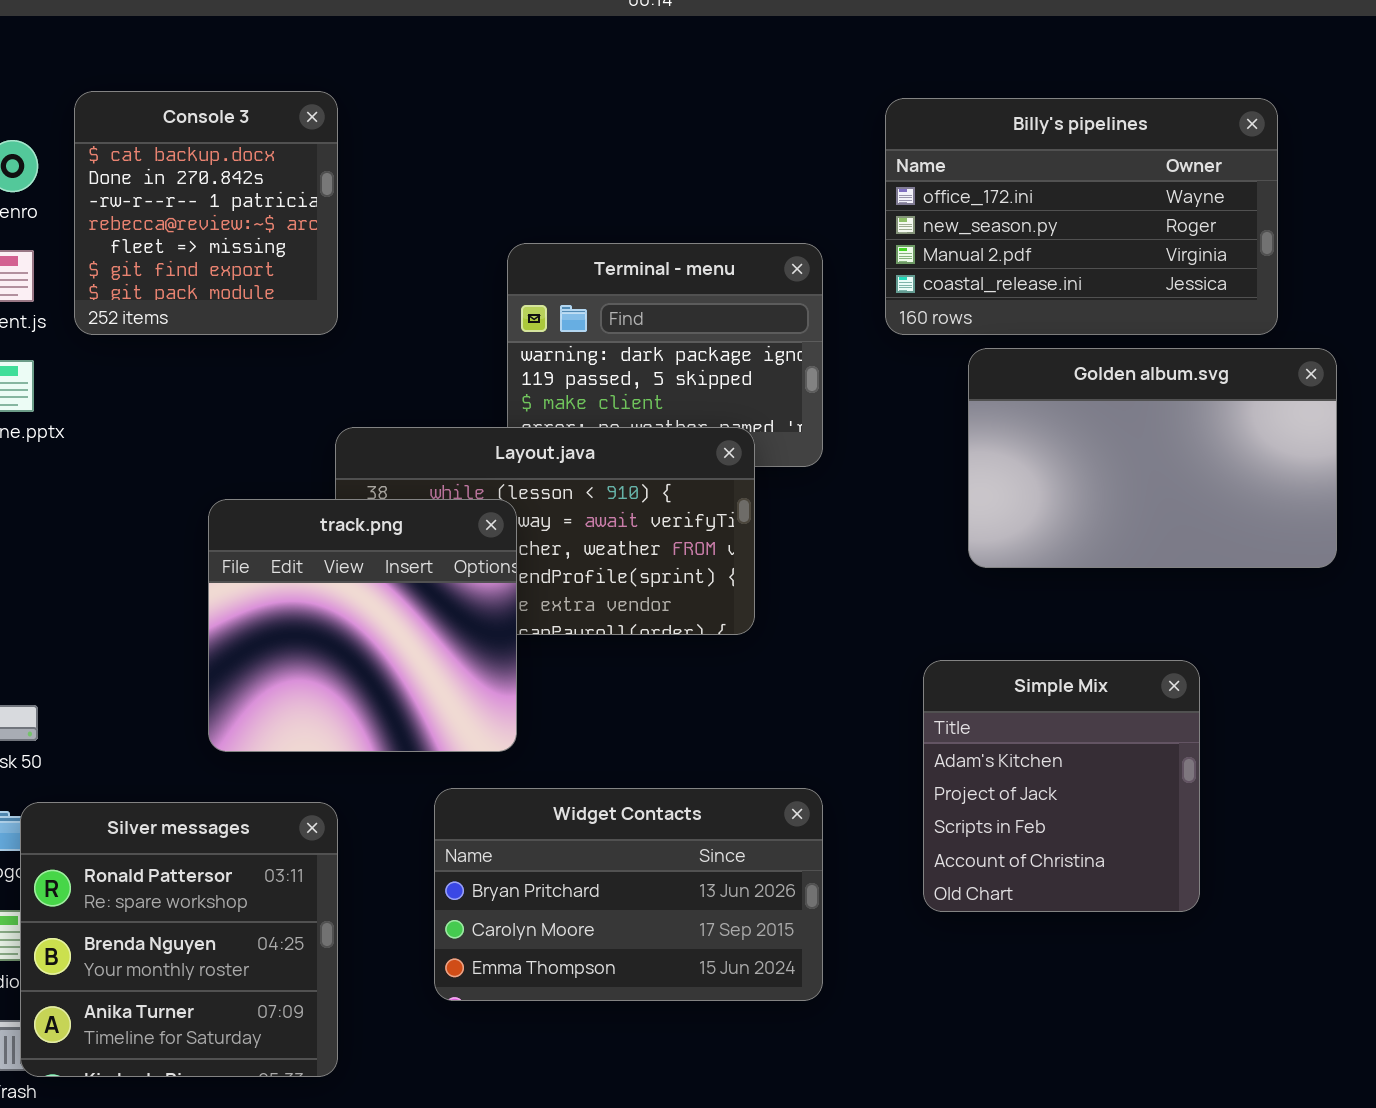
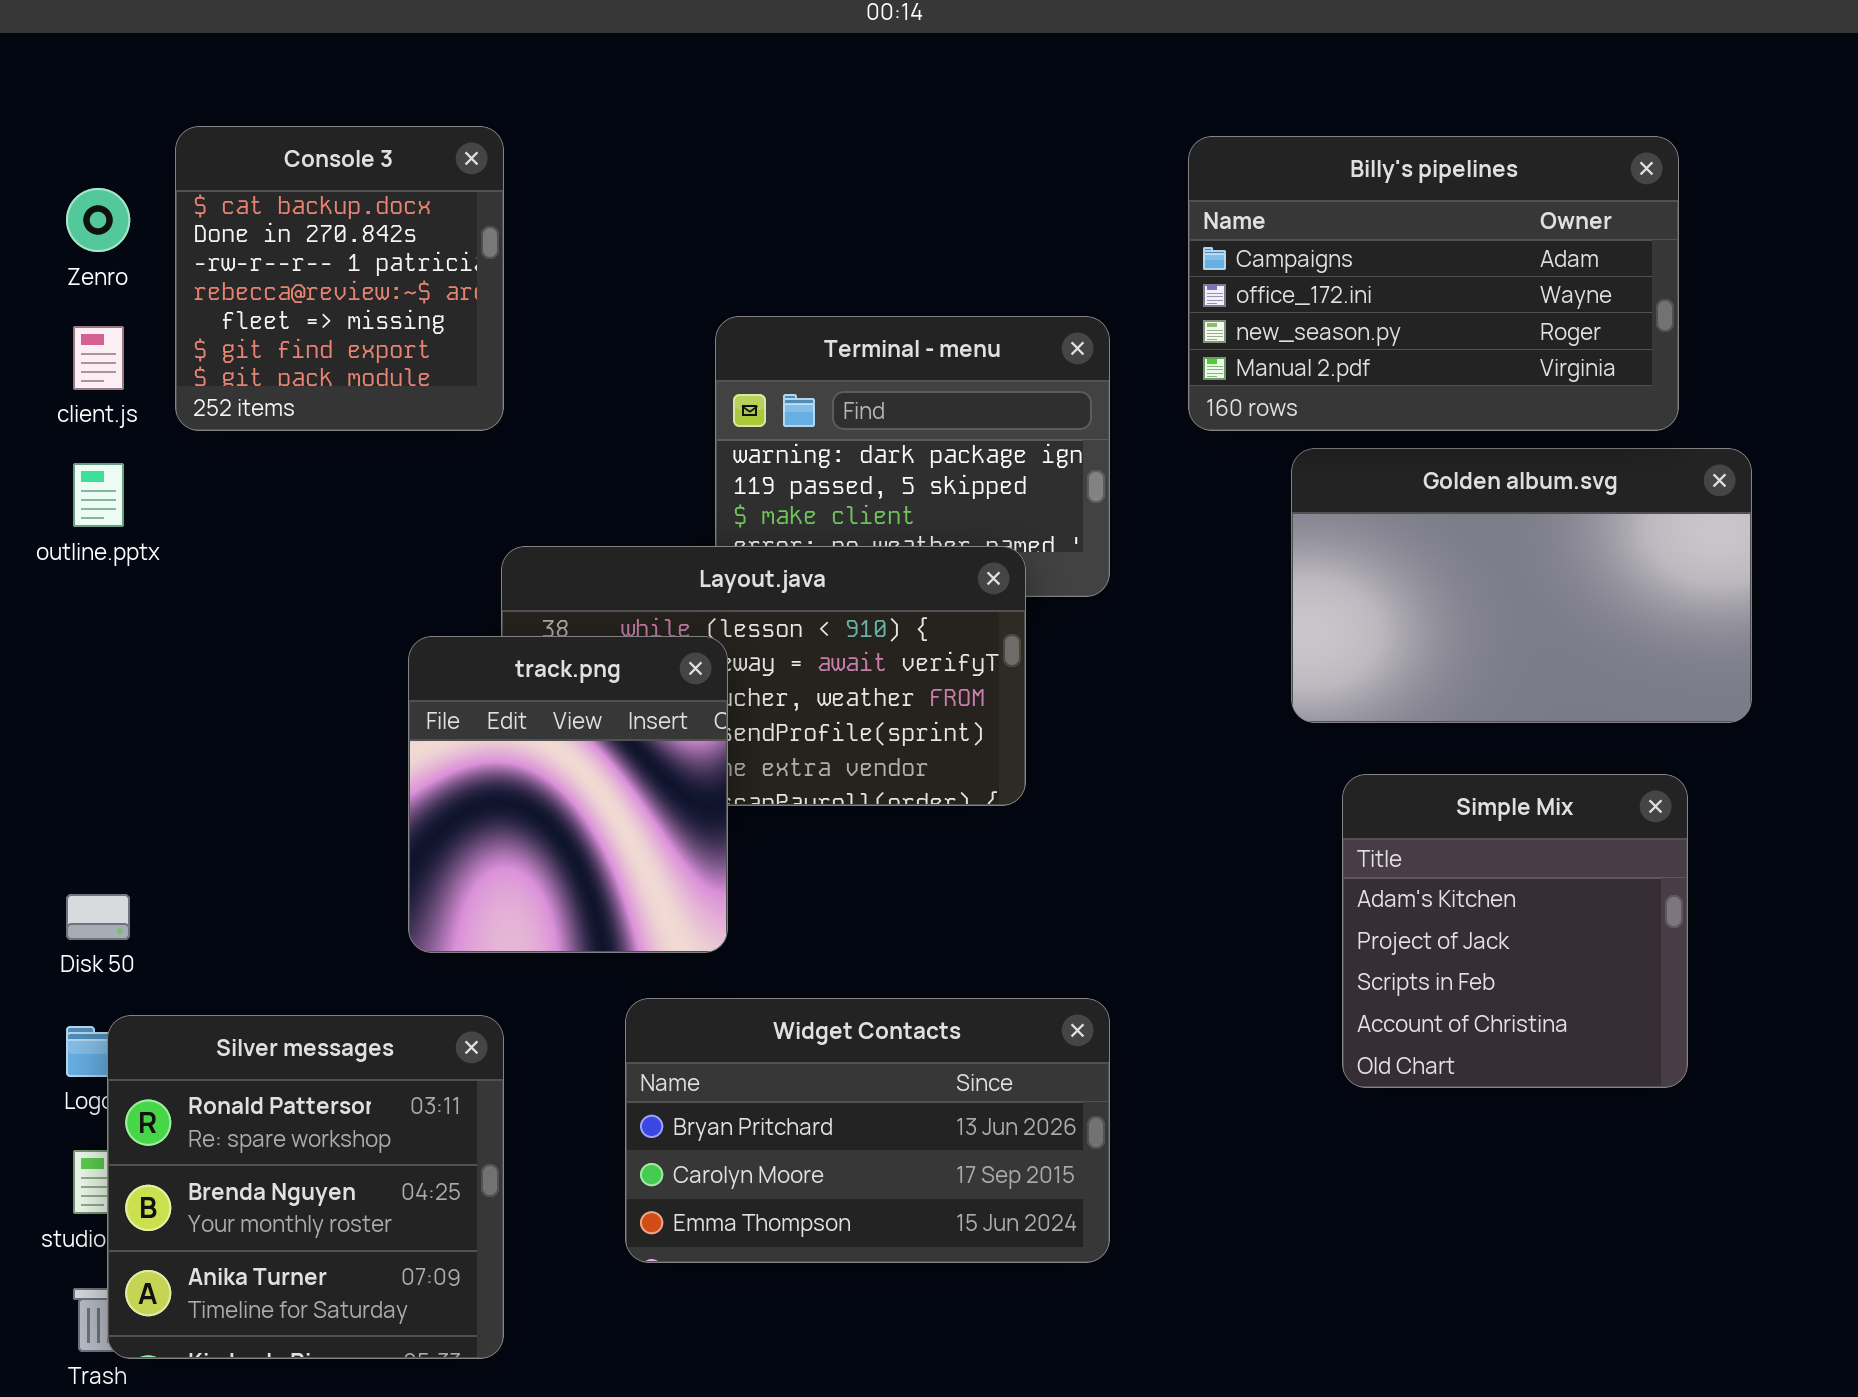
Billy's pipelines: [885,98,1278,335] -> [1188,136,1679,431], scrolled up 1 row
track.png: [208,499,517,752] -> [408,636,728,953], resized
Simple Mix: [923,660,1200,912] -> [1342,774,1688,1088], moved

